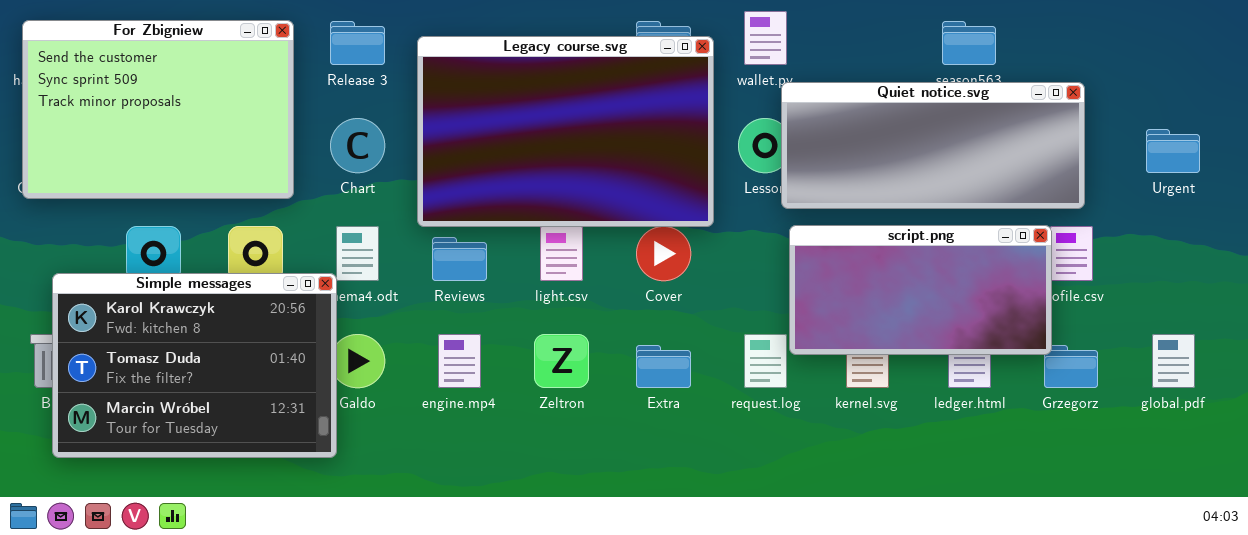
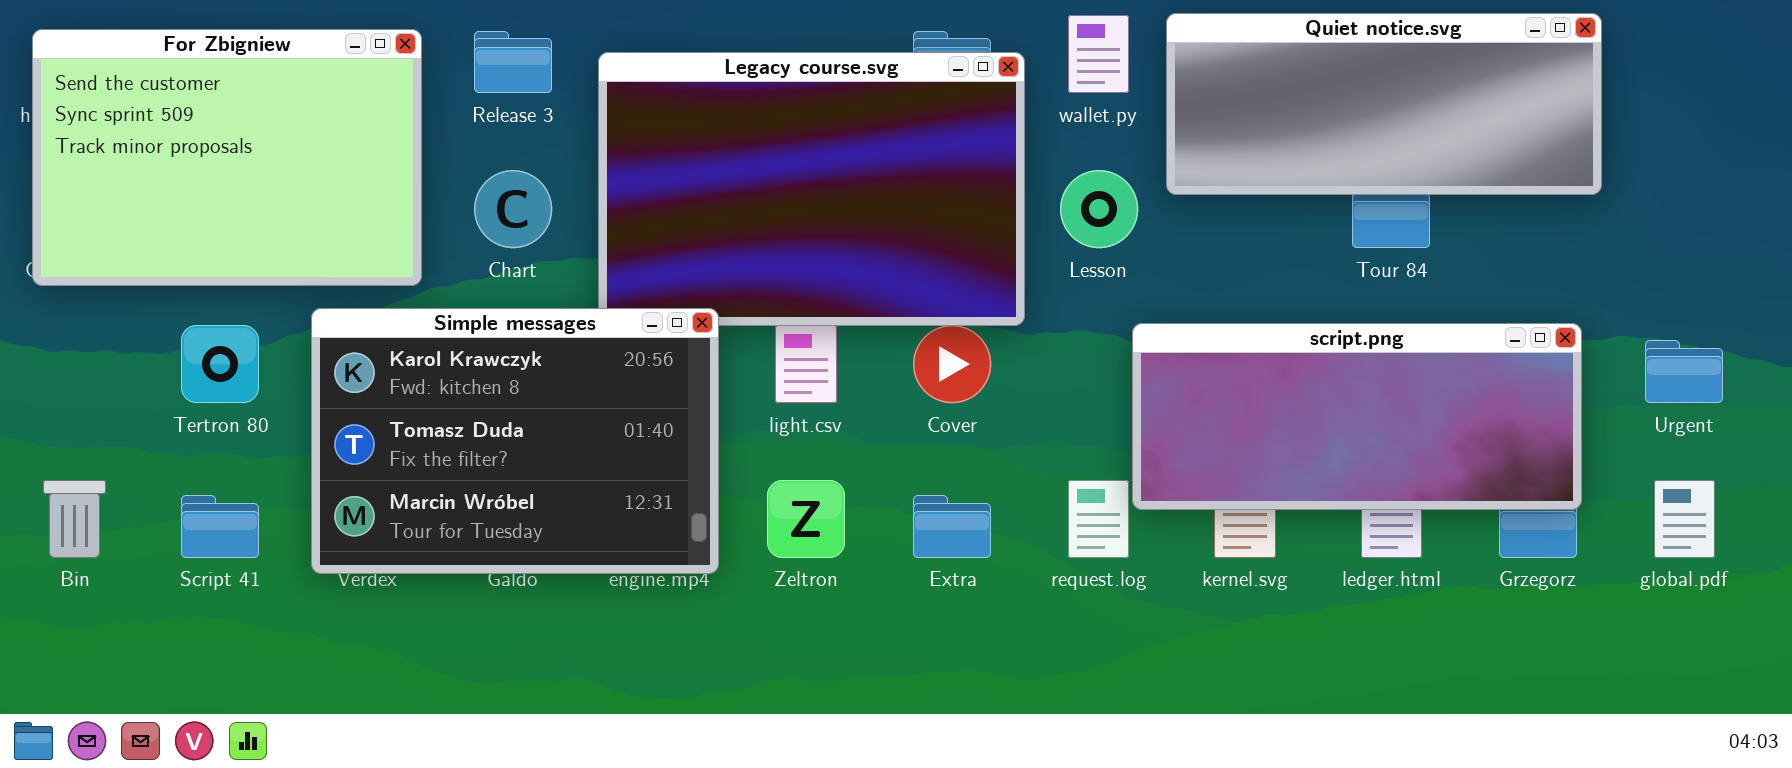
Quiet notice.svg: [781,82,1085,209] -> [1166,13,1602,195], moved
Urgent: [1146,129,1200,173] -> [1645,340,1723,403], moved
script.png: [789,225,1052,355] -> [1132,323,1582,510], resized
Simple messages: [52,273,337,458] -> [311,308,719,574], moved

